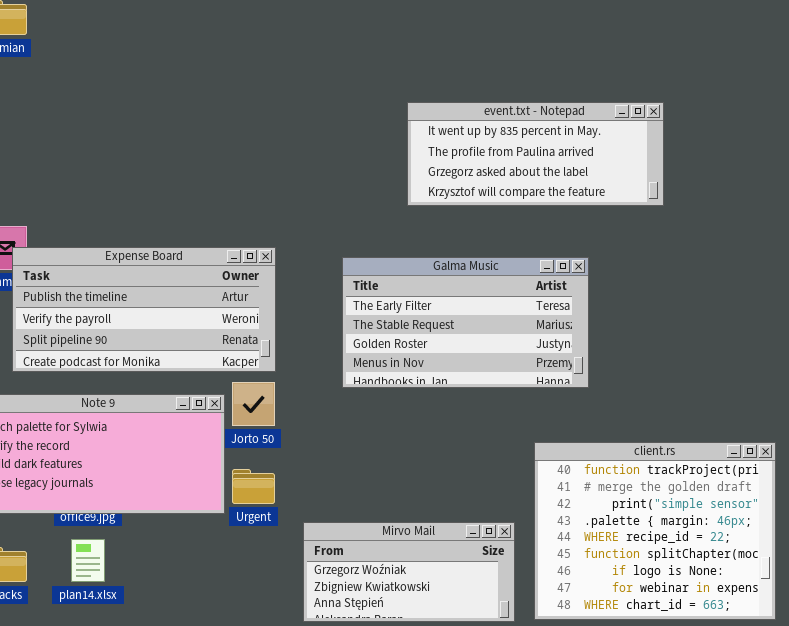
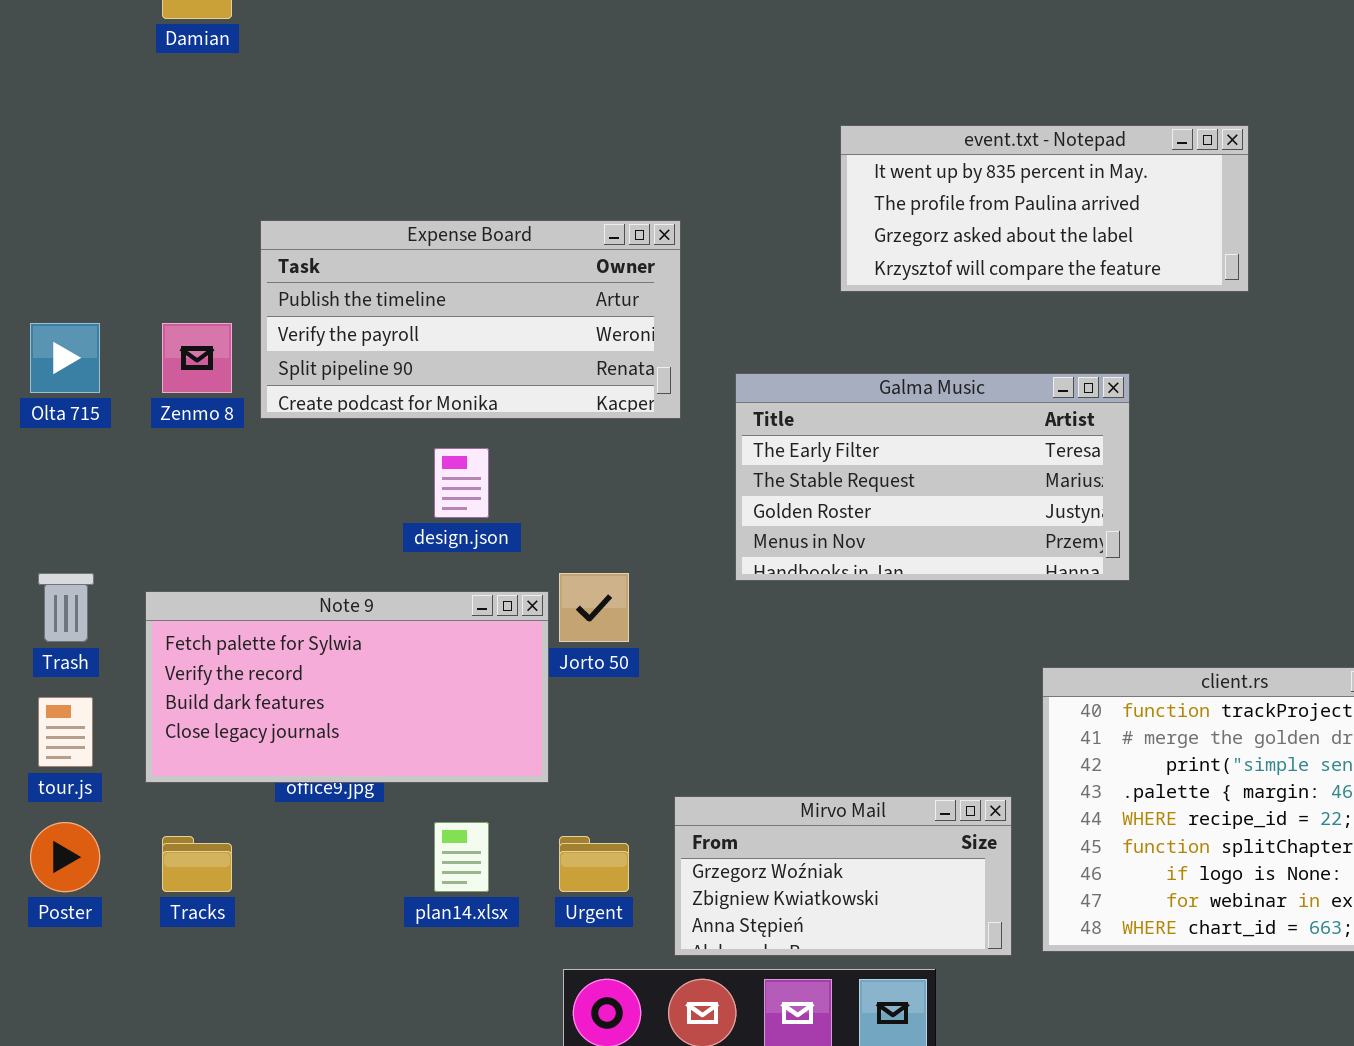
Expense Board: [12,247,276,372] -> [260,220,681,419], moved
Urgent: [232,469,275,504] -> [559,836,629,892], moved
plan14.xlsx: [71,539,105,582] -> [434,822,489,892], moved

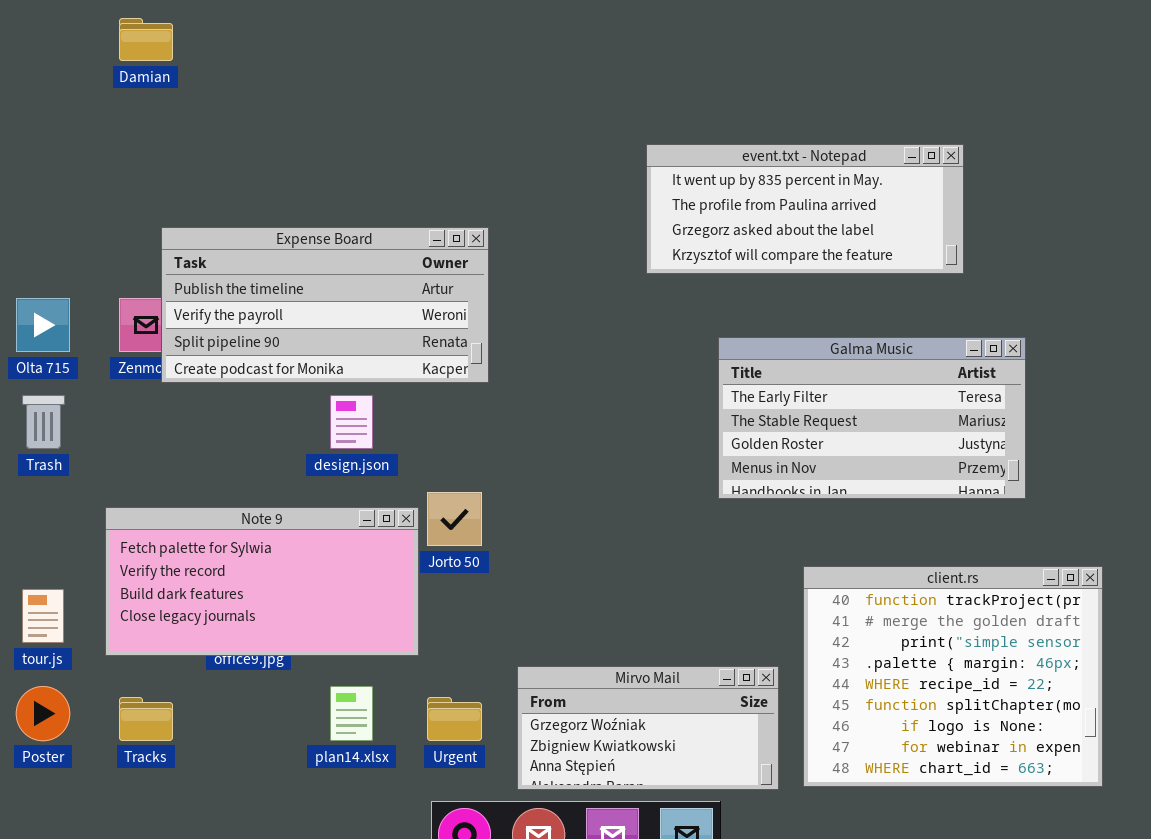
Expense Board: [260,220,681,419] -> [161,227,489,383], moved
Galma Music: [735,373,1130,581] -> [718,337,1026,499], moved
Trash: [38,573,94,642] -> [22,395,65,449], moved

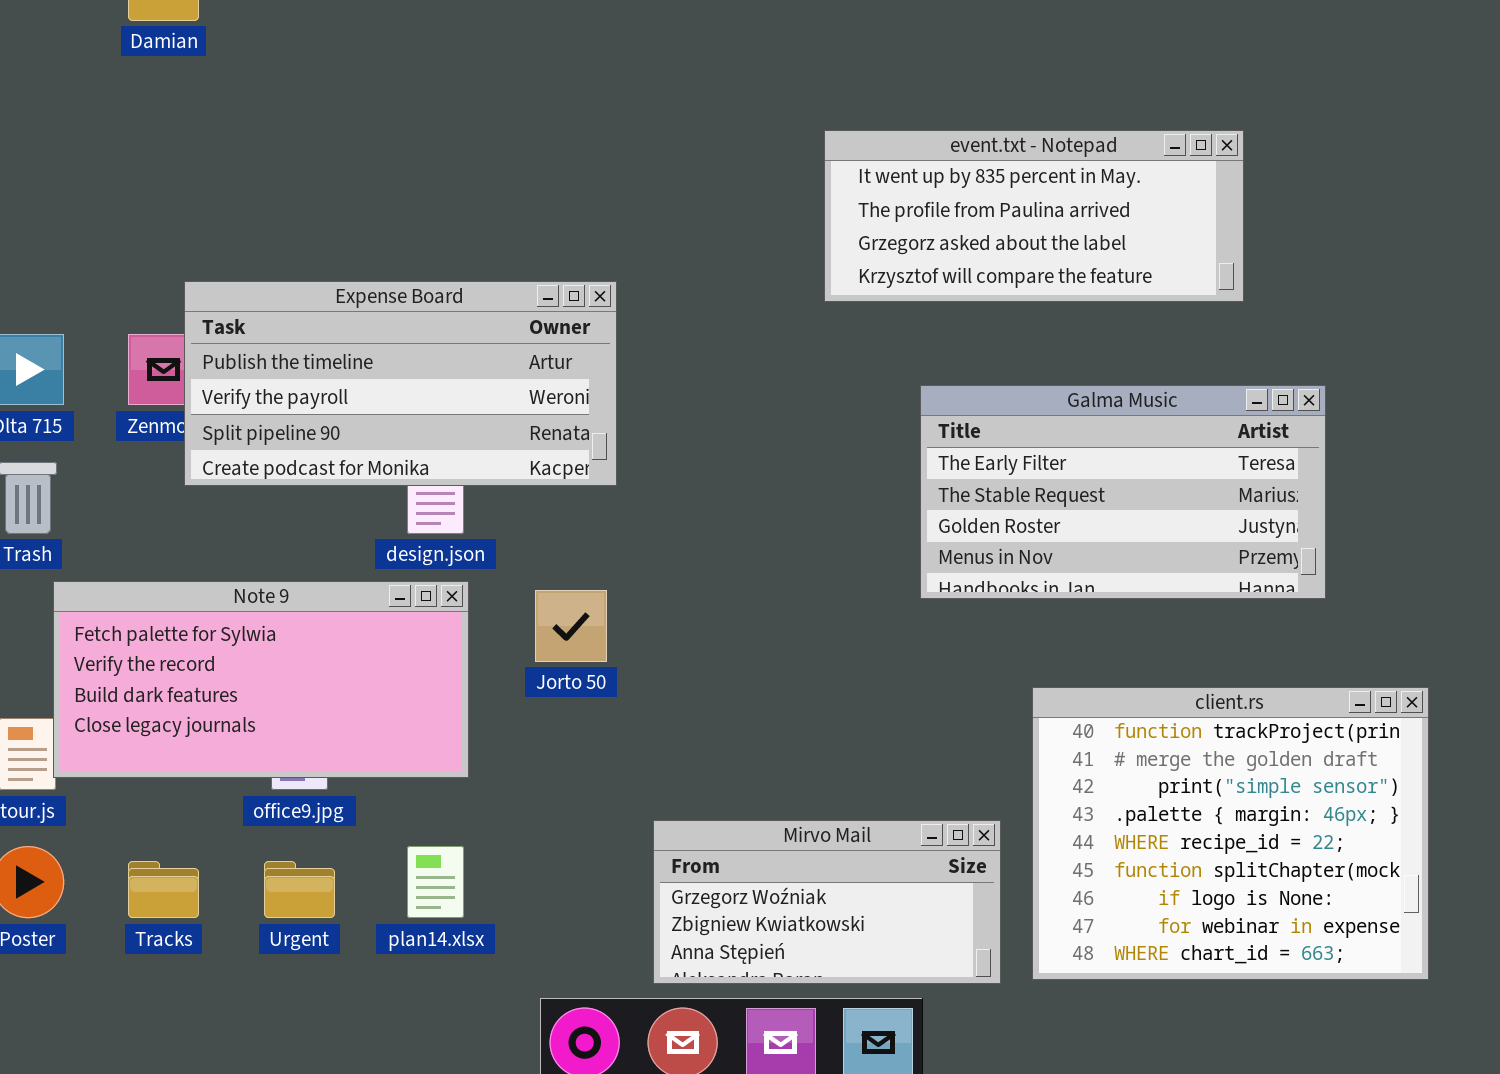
Expense Board: [161,227,489,383] -> [184,281,617,486], moved
Note 9: [105,507,419,656] -> [53,581,469,778], moved
Urgent: [427,697,482,741] -> [264,861,335,918], moved

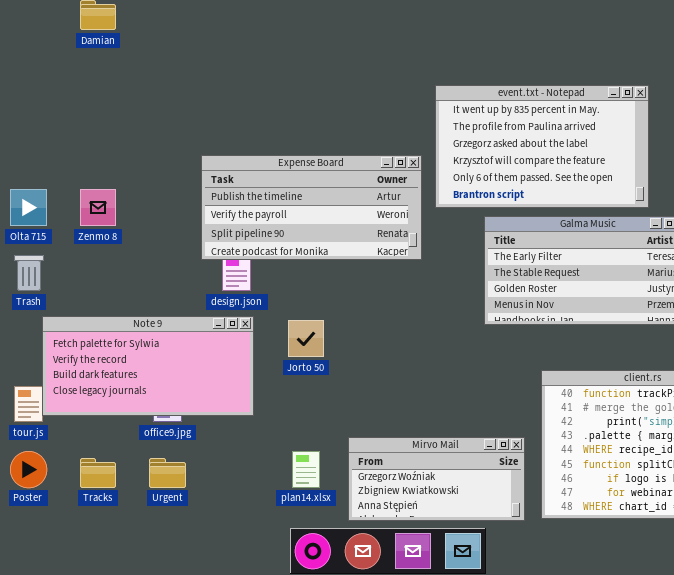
event.txt - Notepad: [824,130,1244,302] -> [435,85,649,208], resized
Expense Board: [184,281,617,486] -> [201,155,422,260], moved
plan14.xlsx: [407,846,464,918] -> [292,451,320,488], moved

